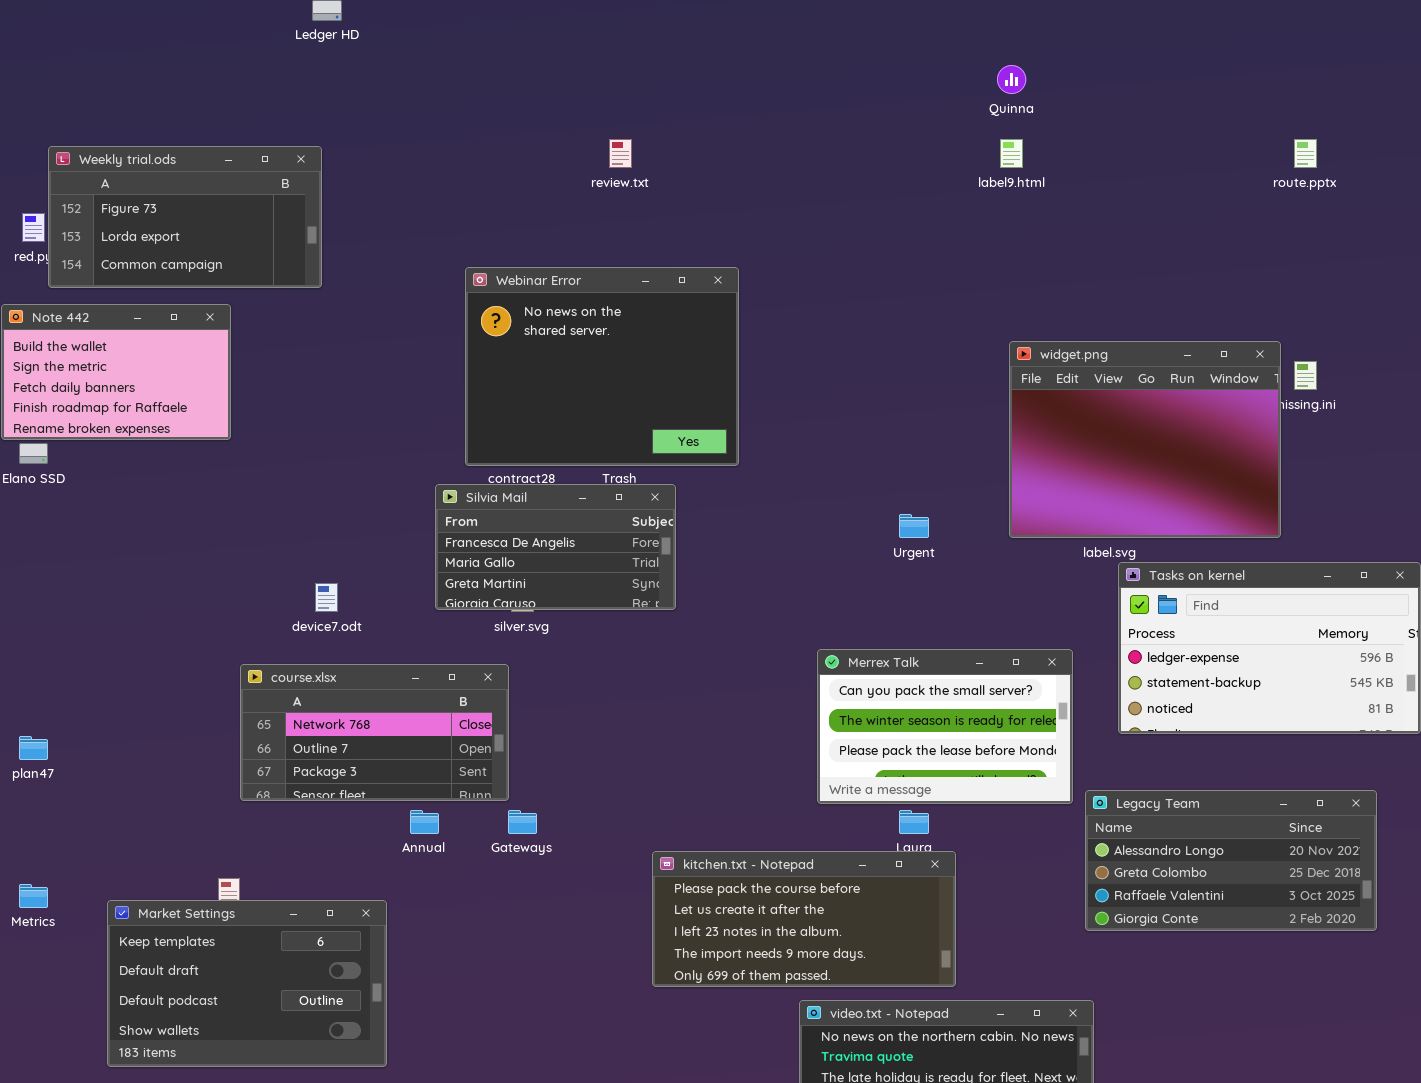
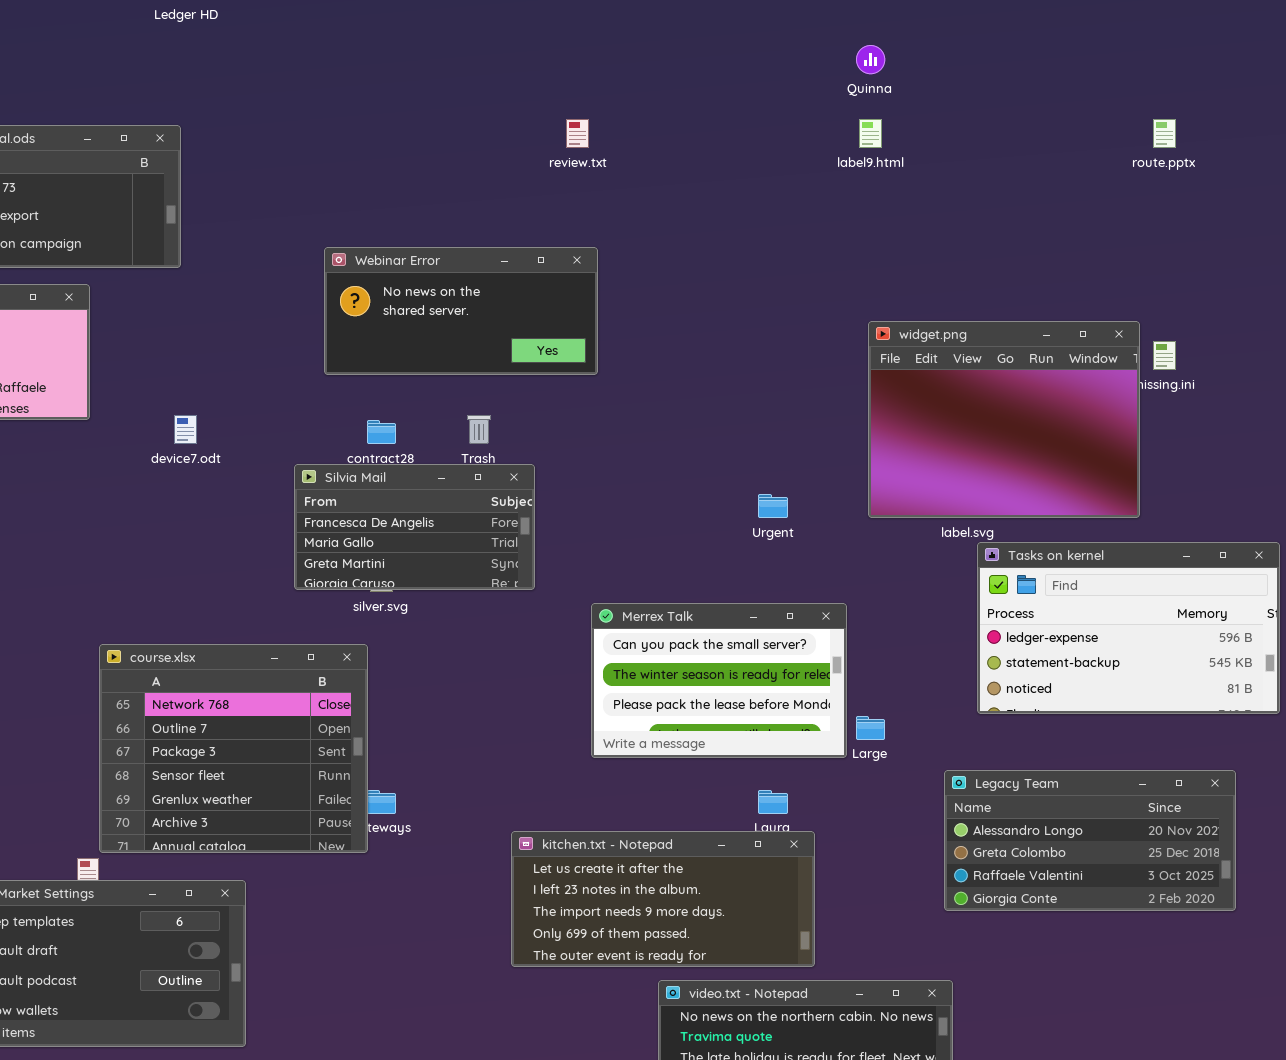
review.txt: [609,139,632,168] -> [566,119,589,148], moved
Webinar Error: [465,267,739,466] -> [324,247,598,375], resized
device7.odt: [315,583,338,612] -> [174,415,197,444], moved
Merrex Talk: [817,649,1073,804] -> [591,603,847,758], moved
course.xlsx: [240,664,509,801] -> [99,644,368,853], resized
kitchen.txt - Notepad: [652,851,956,987] -> [511,831,815,967], scrolled down 1 row

